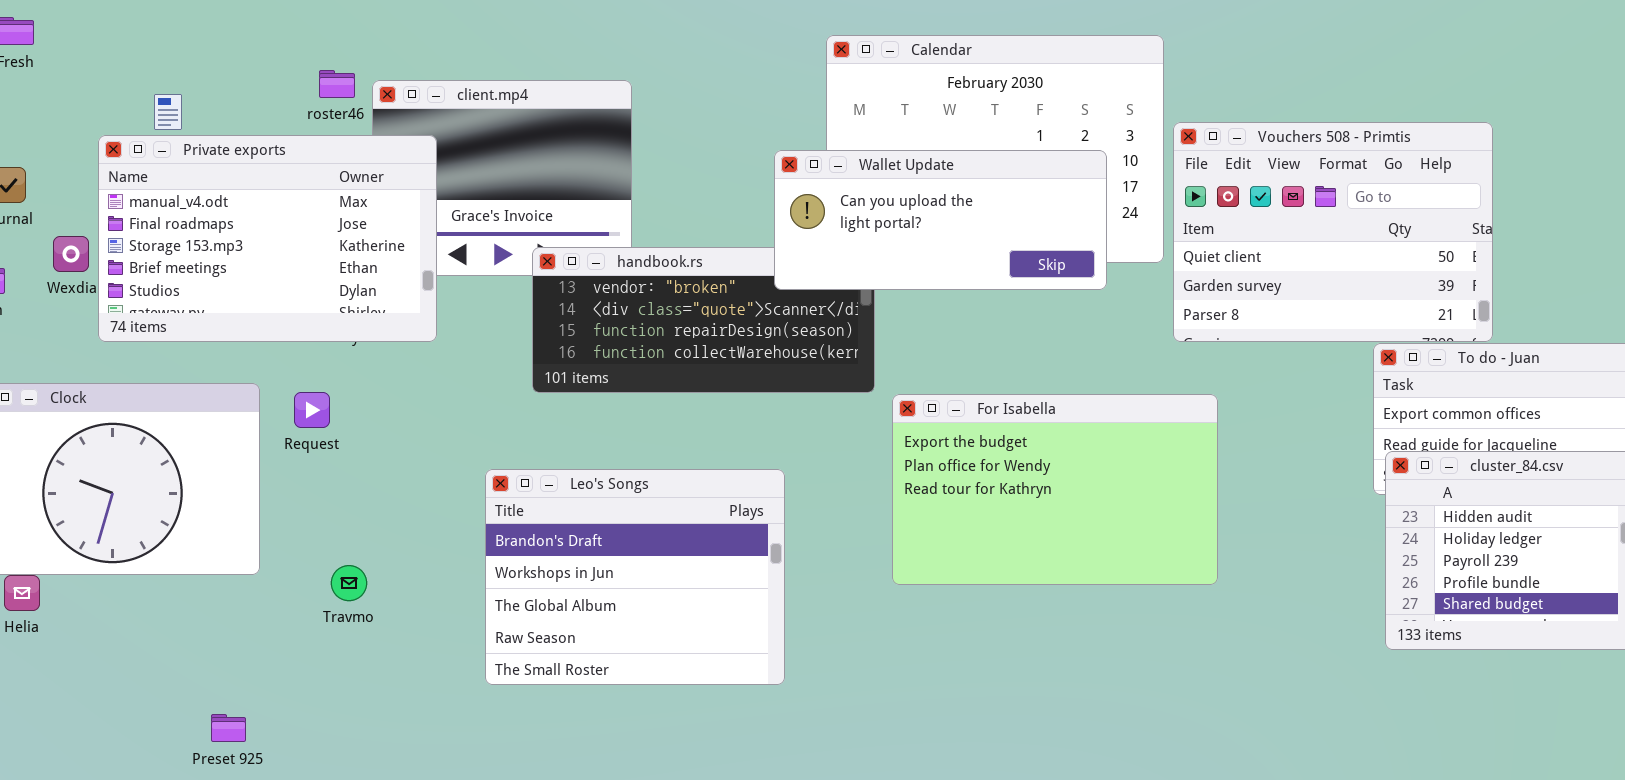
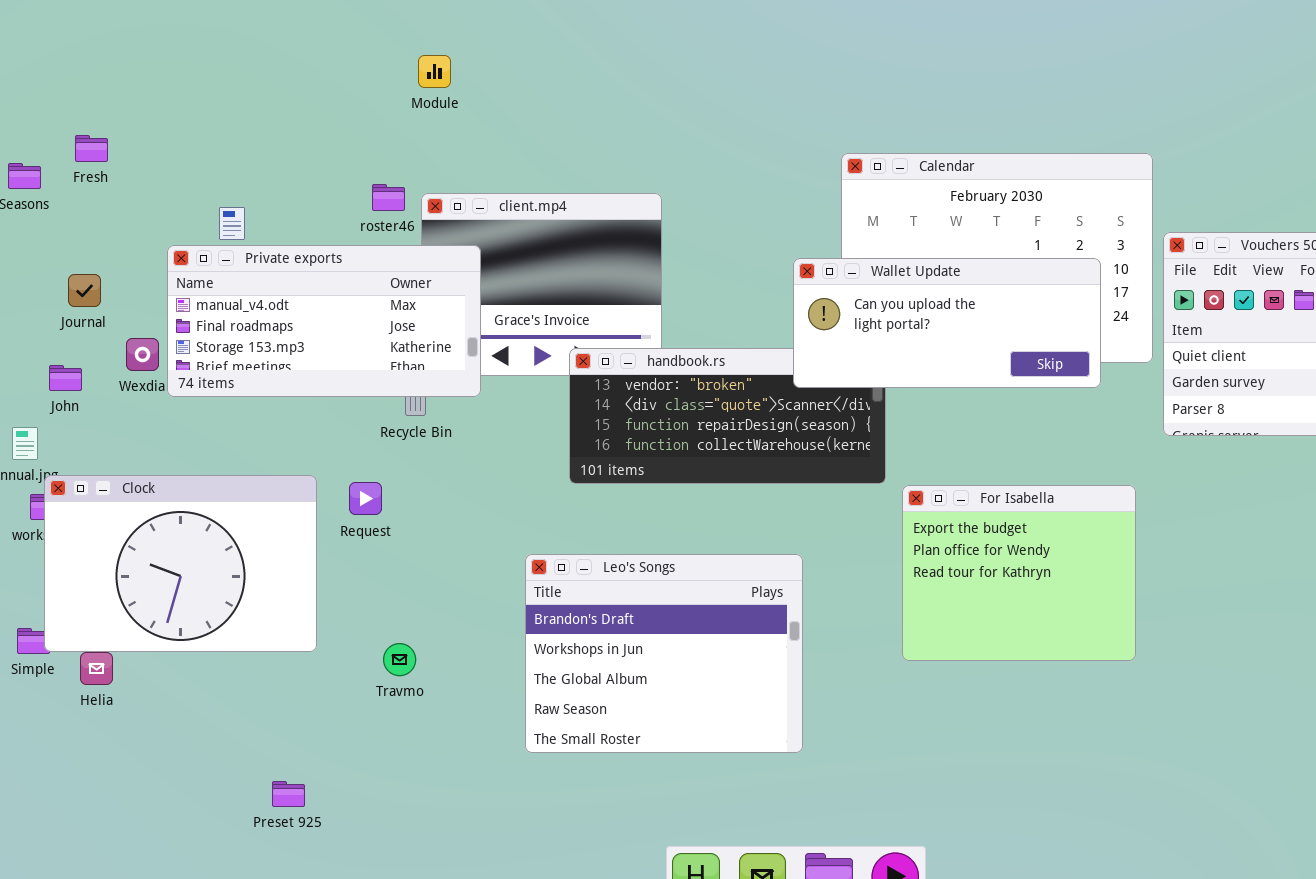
Private exports: [98,135,437,342] -> [167,245,481,397], resized
For Isabella: [892,394,1218,585] -> [902,485,1136,661], resized

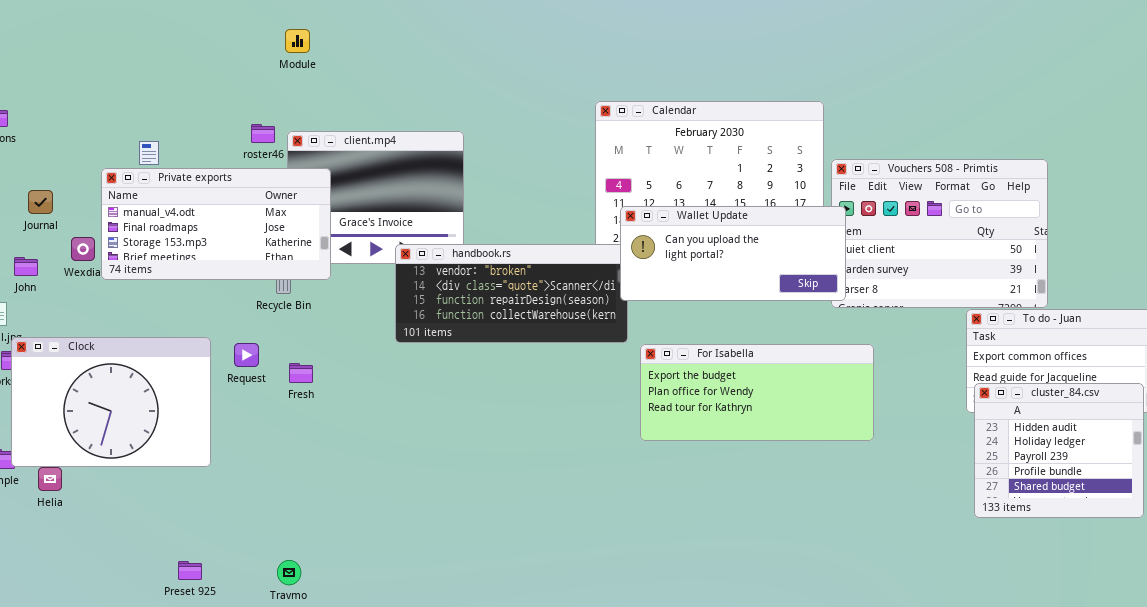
Fresh: [75,135,108,162] -> [289,363,313,383], moved
Wallet Update: [793,258,1101,388] -> [620,206,846,301], moved
For Isabella: [902,485,1136,661] -> [640,344,874,441], resized
Leo's Songs: [525,554,803,753] -> none, closed
Travmo: [383,643,416,676] -> [277,560,301,585], moved

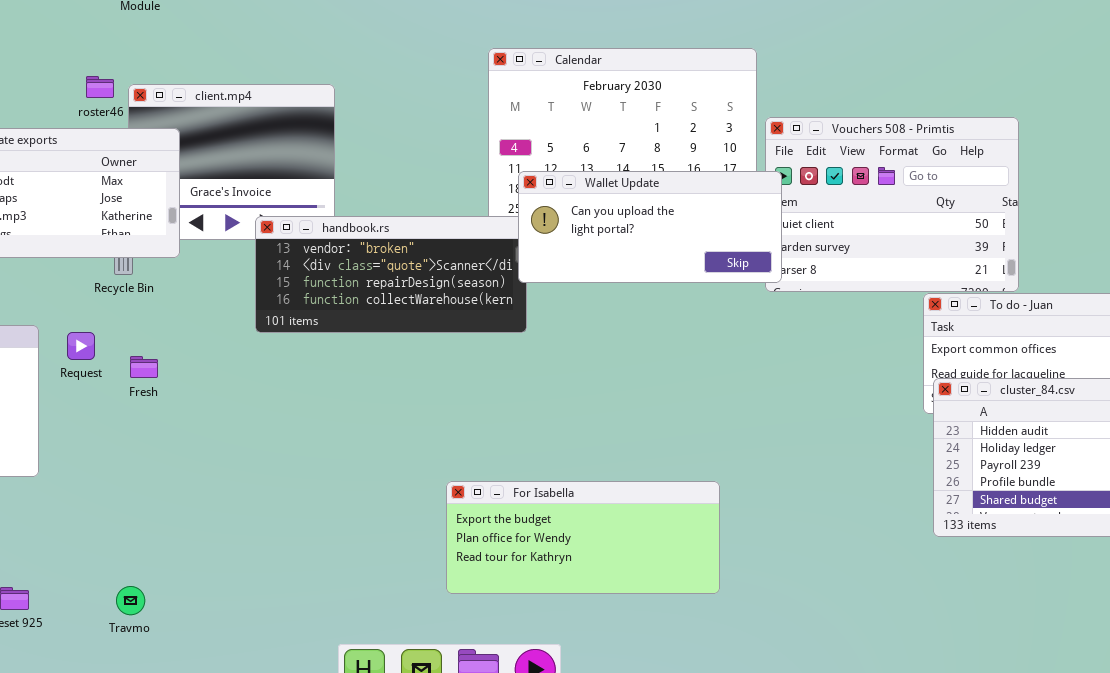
For Isabella: [640,344,874,441] -> [446,481,720,594], moved

